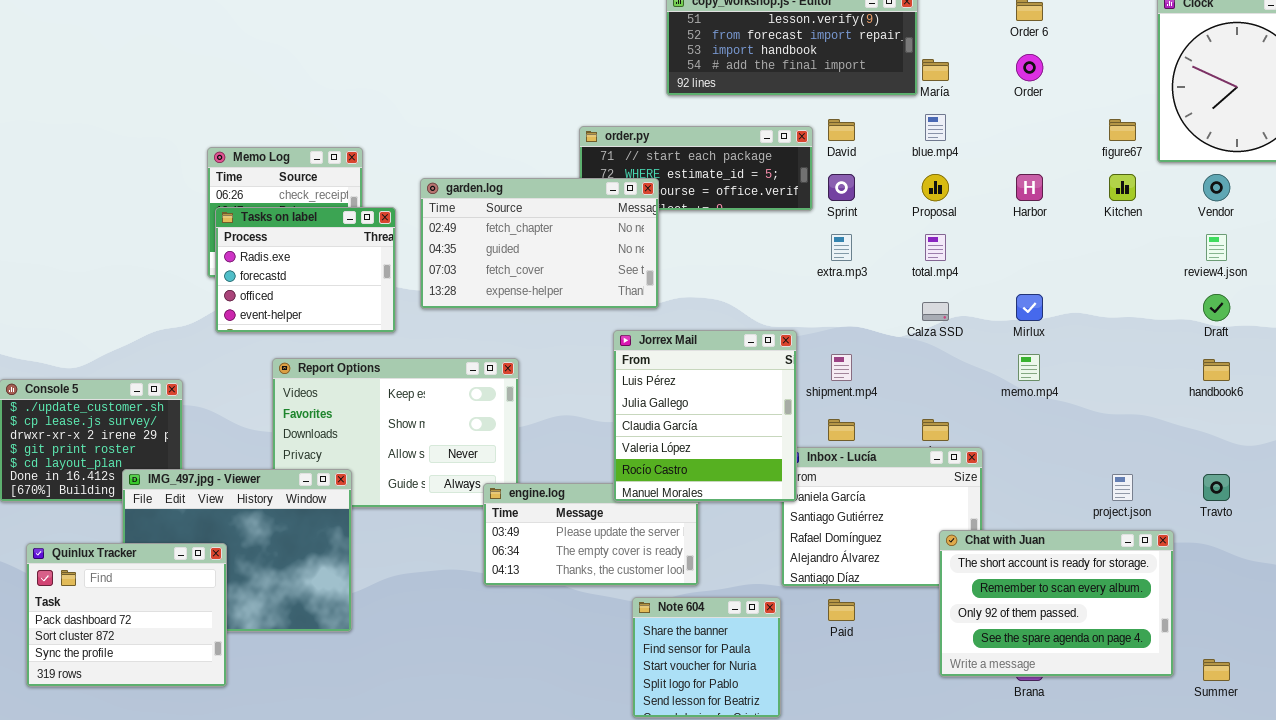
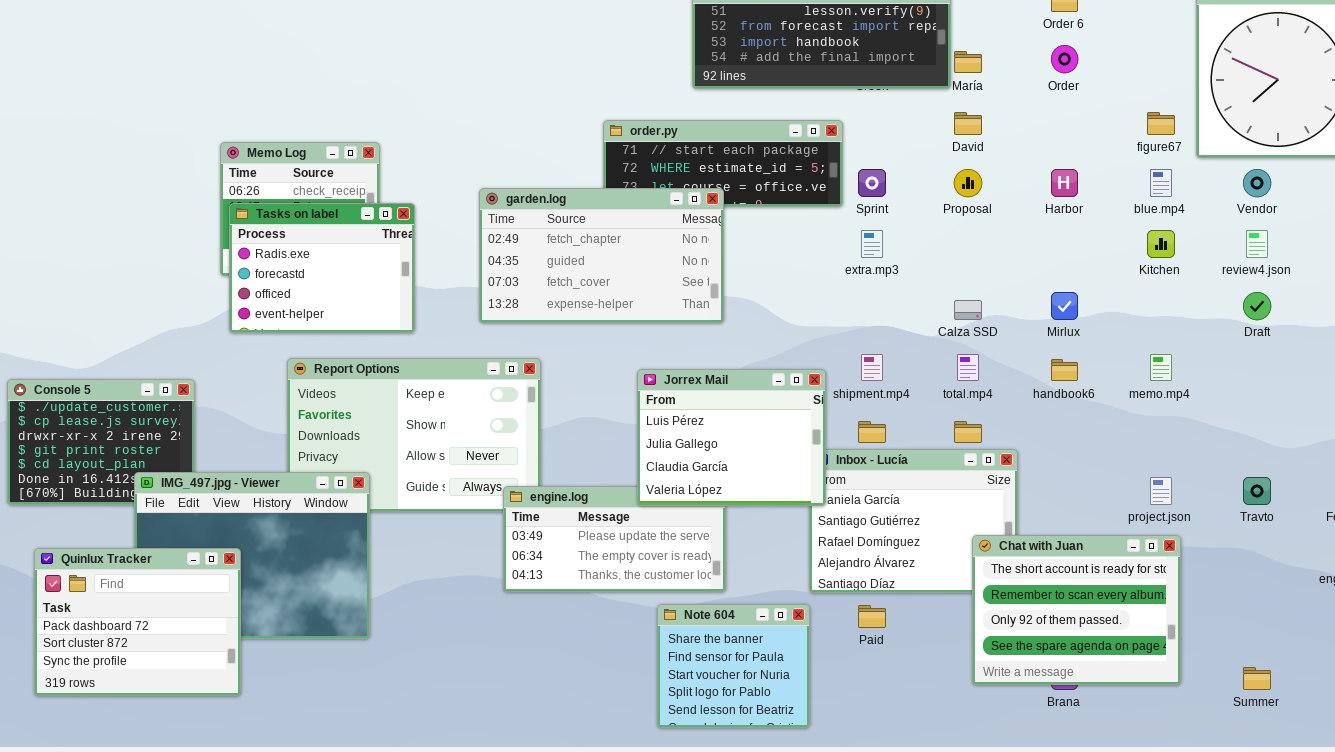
blue.mp4: [925,114,946,141] -> [1150,169,1172,197], moved
David: [828,119,855,141] -> [954,112,982,135], moved
Kitchen: [1109,174,1136,201] -> [1147,230,1175,258], moved
garden.log: [420,178,659,309] -> [479,188,724,323], moved
total.mp4: [925,234,946,261] -> [957,354,979,381], moved
Jorrex Mail: [613,330,797,502] -> [637,369,826,506], resized
memo.mp4: [1018,354,1040,381] -> [1150,354,1172,381], moved
handbook6: [1203,359,1230,381] -> [1051,359,1078,381], moved
Chat with Juan: [939,530,1174,677] -> [972,535,1181,685], resized

